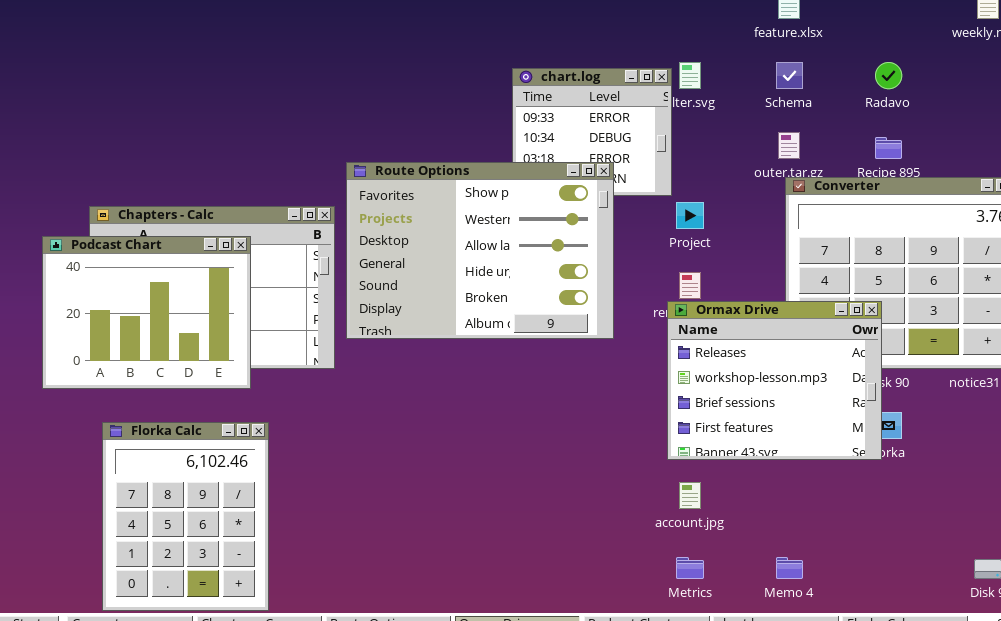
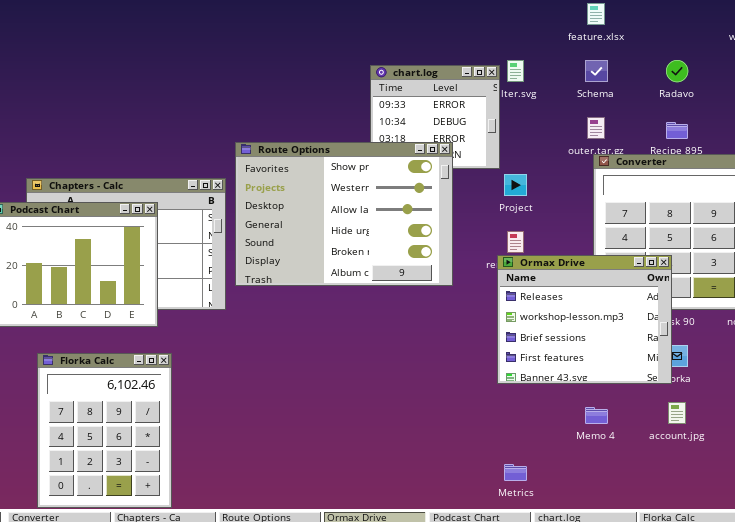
account.jpg: [679,482,701,509] -> [668,402,686,424], moved
Memo 4: [776,557,803,579] -> [585,407,608,424], moved

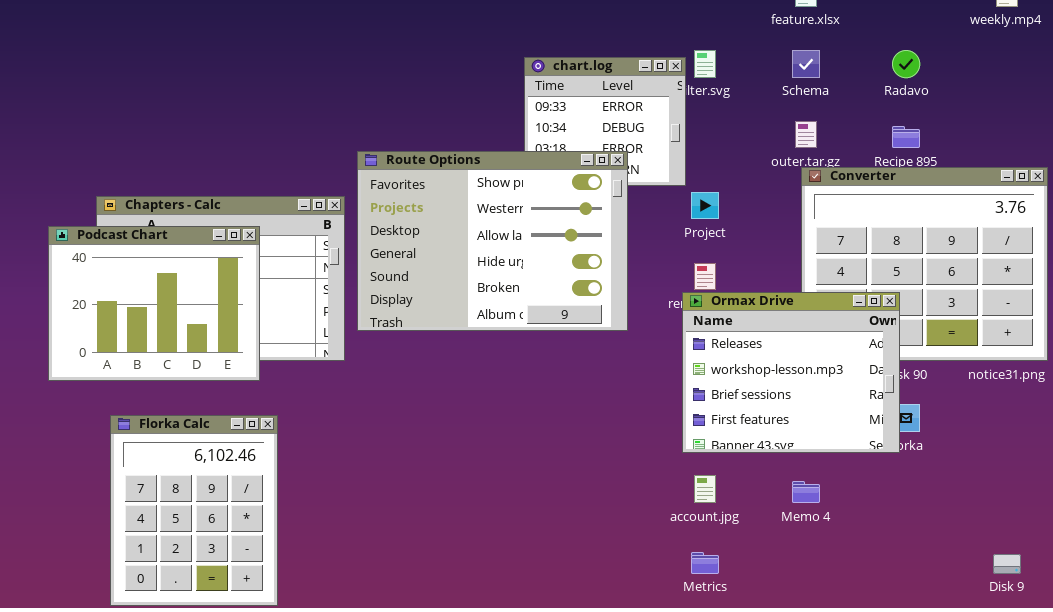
account.jpg: [668,402,686,424] -> [694,475,716,503], moved

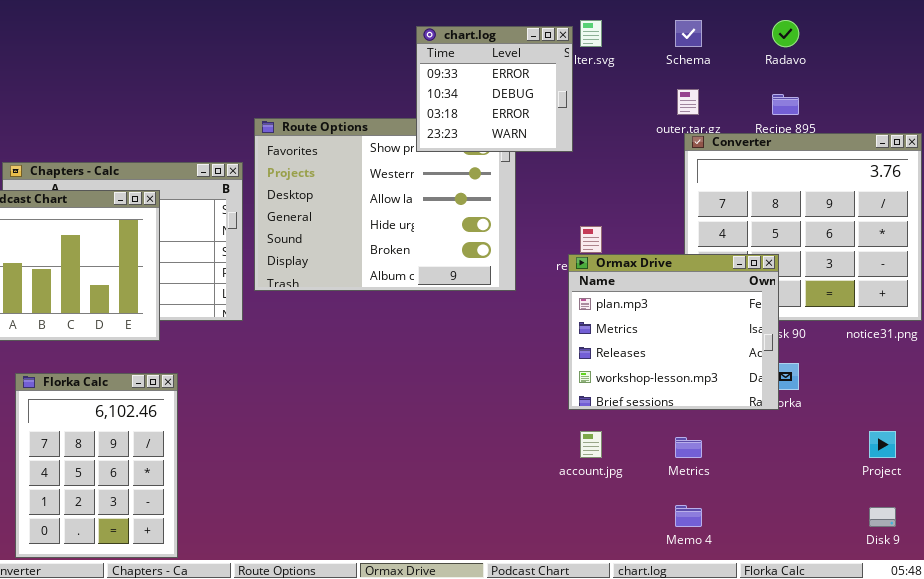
chart.log: [524,57,686,186] -> [416,26,573,152], raised
Project: [691,192,719,219] -> [869,431,896,458], moved
Ormax Drive: [682,292,900,453] -> [568,254,779,410], scrolled up 2 rows
Memo 4: [792,481,820,503] -> [675,505,702,527], moved
Metrics: [691,552,719,574] -> [675,437,702,458], moved

